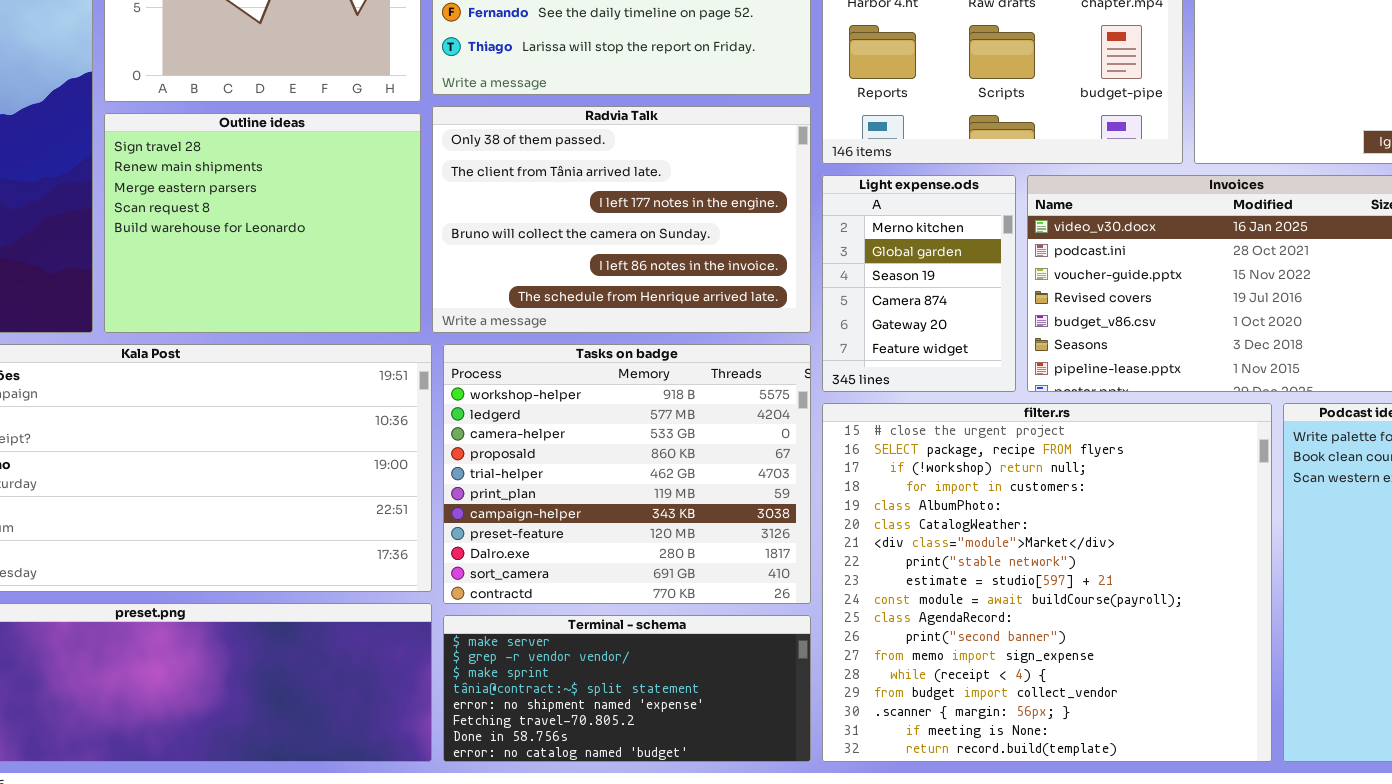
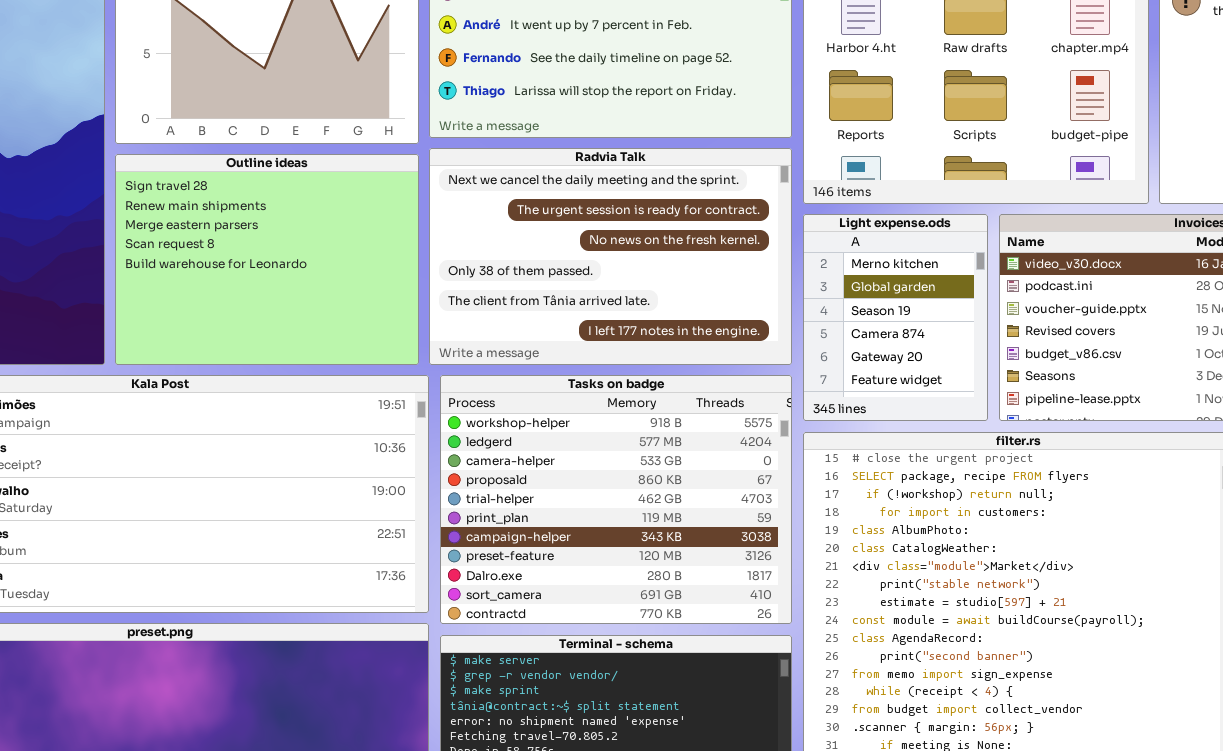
Radvia Talk: [432,106,811,333] -> [429,148,792,365], scrolled up 3 rows

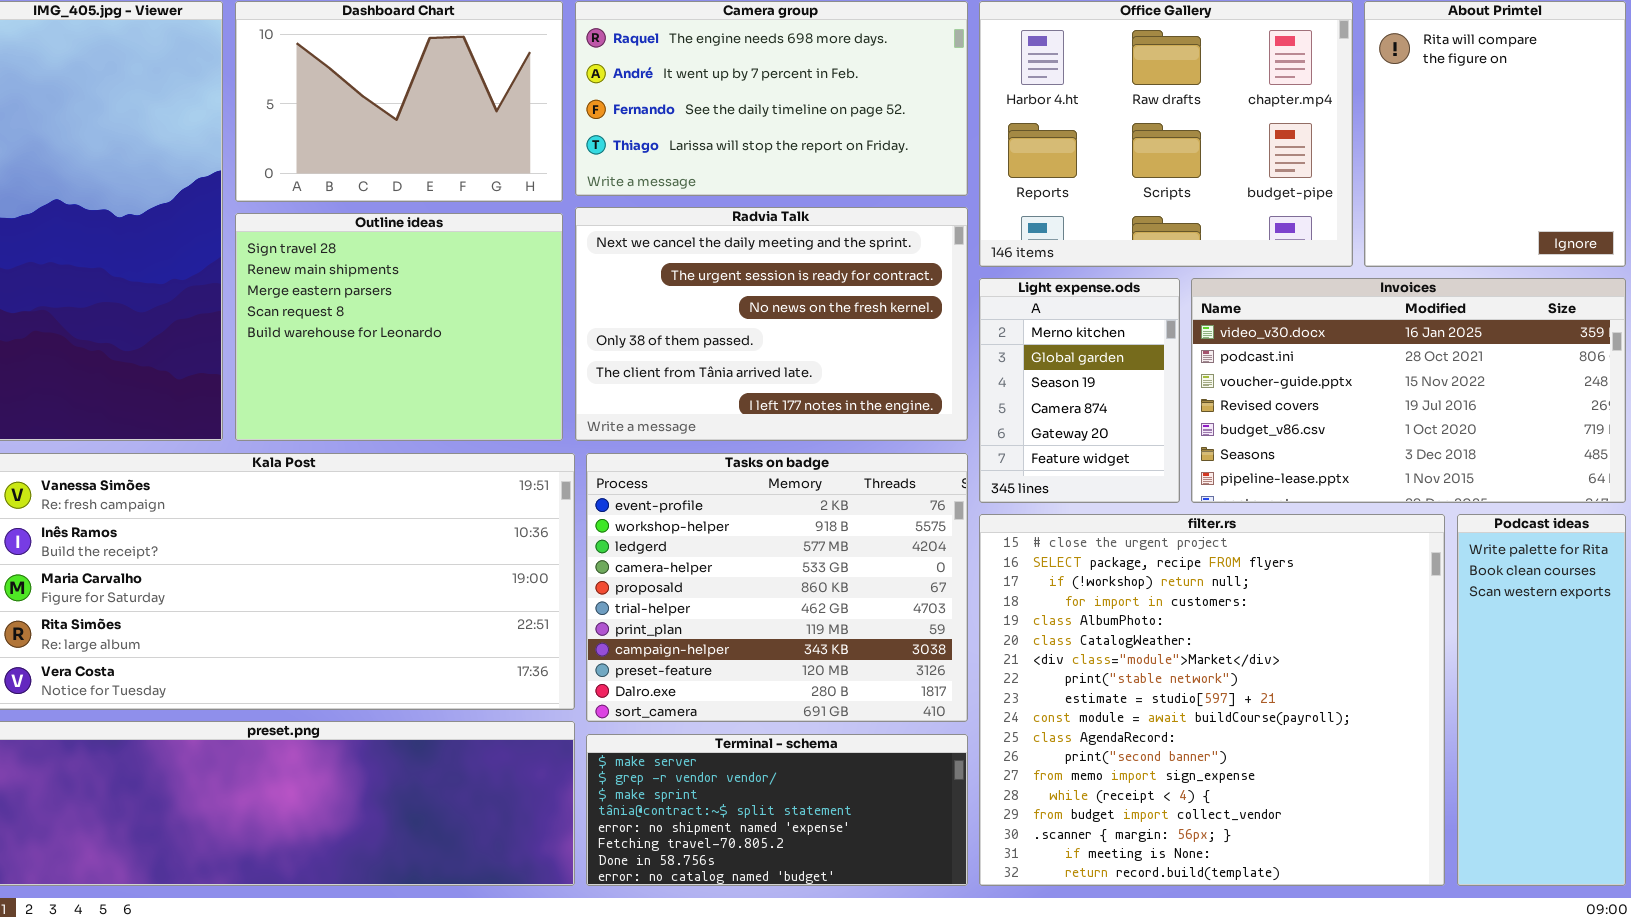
Tasks on badge: [440,375,792,624] -> [586,453,968,722], scrolled up 1 row

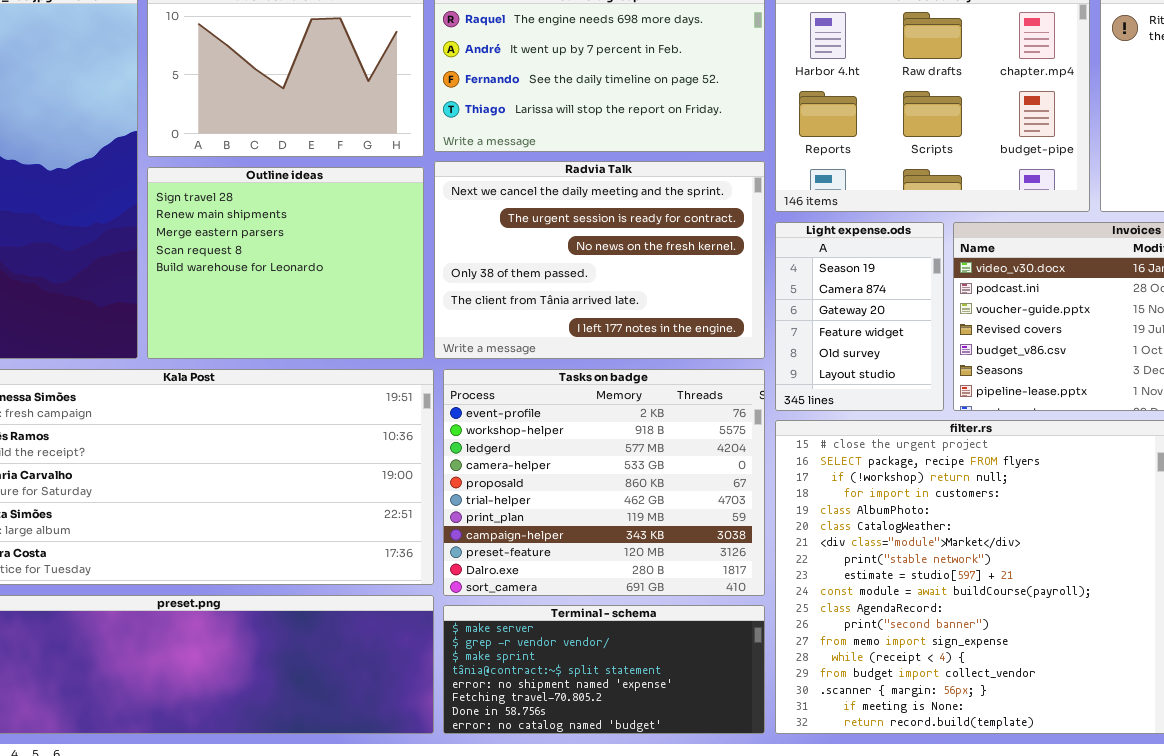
Light expense.ods: [979,278,1180,503] -> [775,222,944,411], scrolled down 2 rows

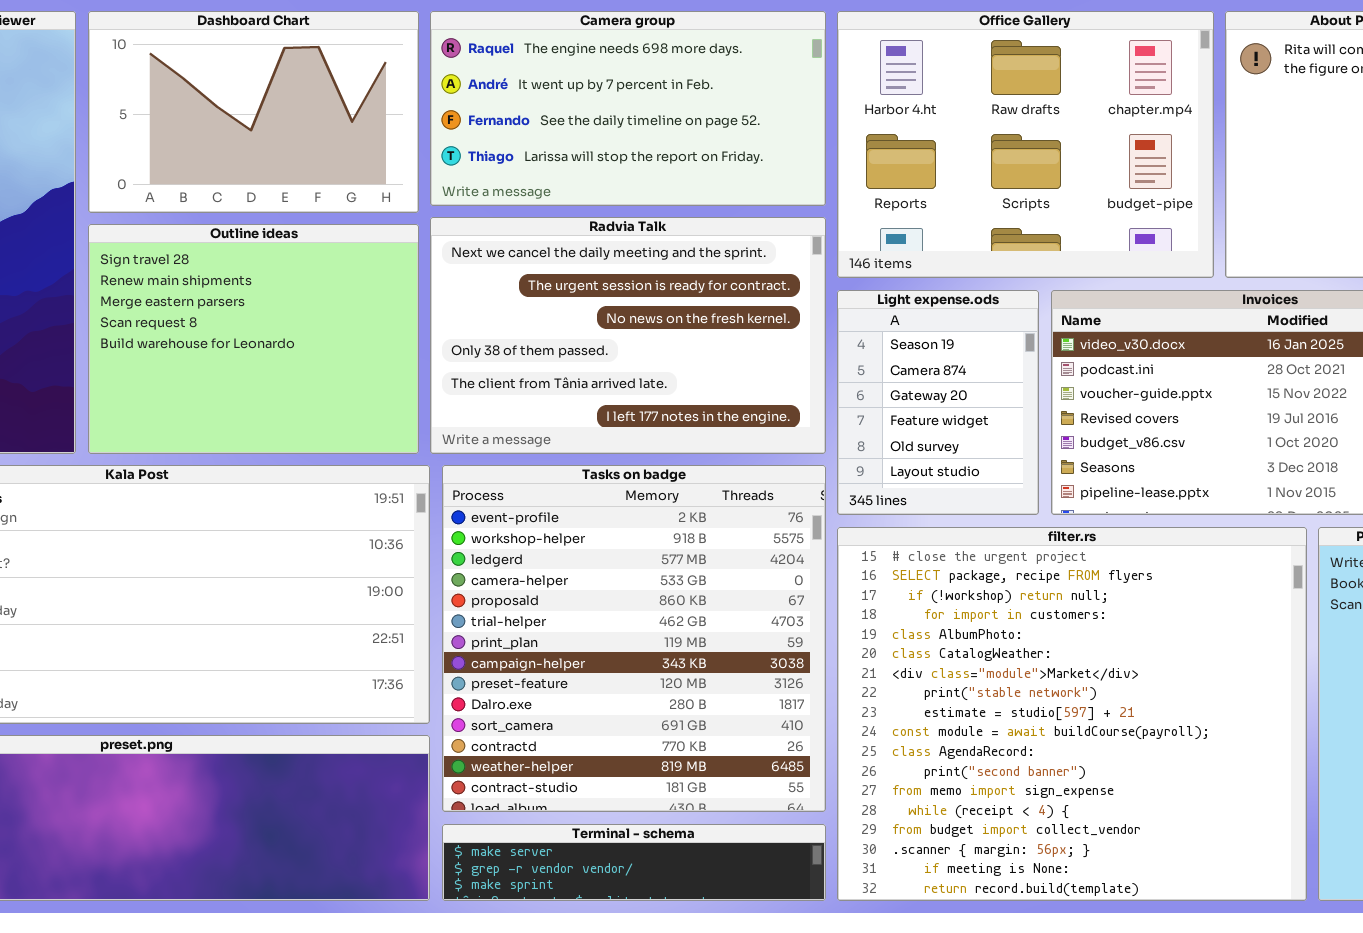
Tasks on badge: [443,369,765,596] -> [442,465,826,812], resized
Terminal - schema: [443,605,765,734] -> [442,824,826,901], resized

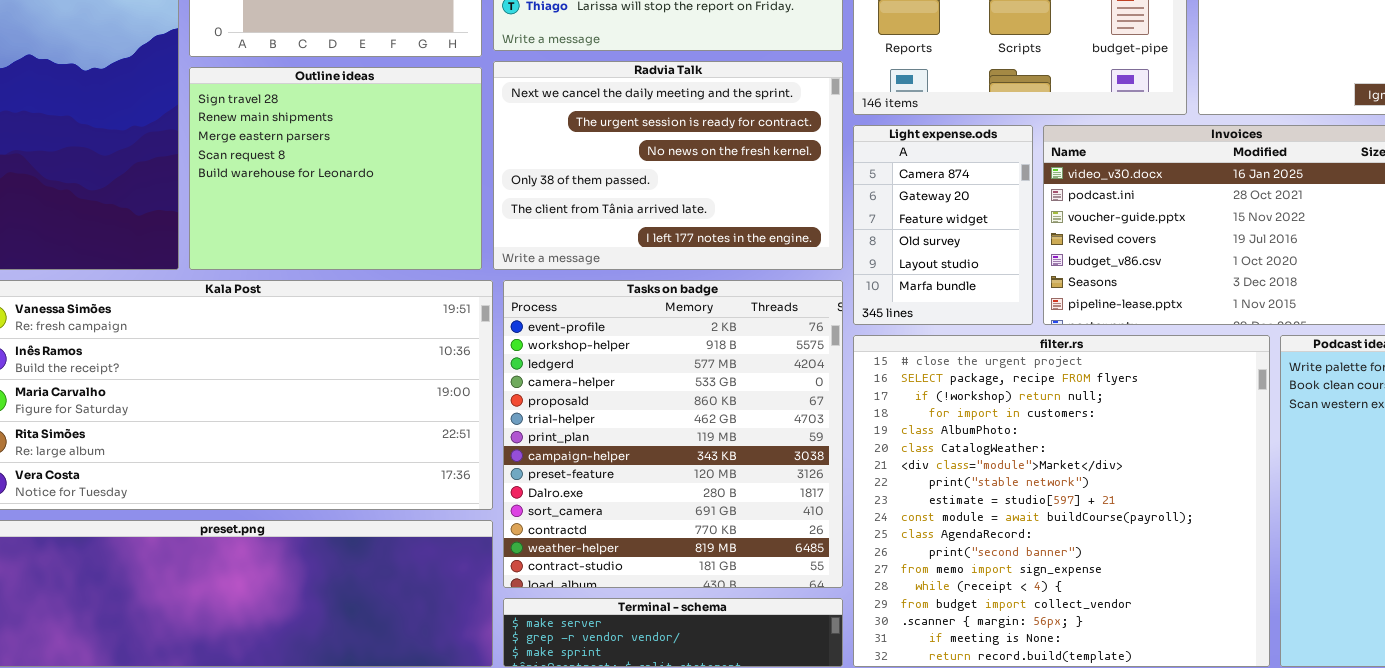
Light expense.ods: [837,290,1039,515] -> [853,125,1033,325], scrolled down 1 row

